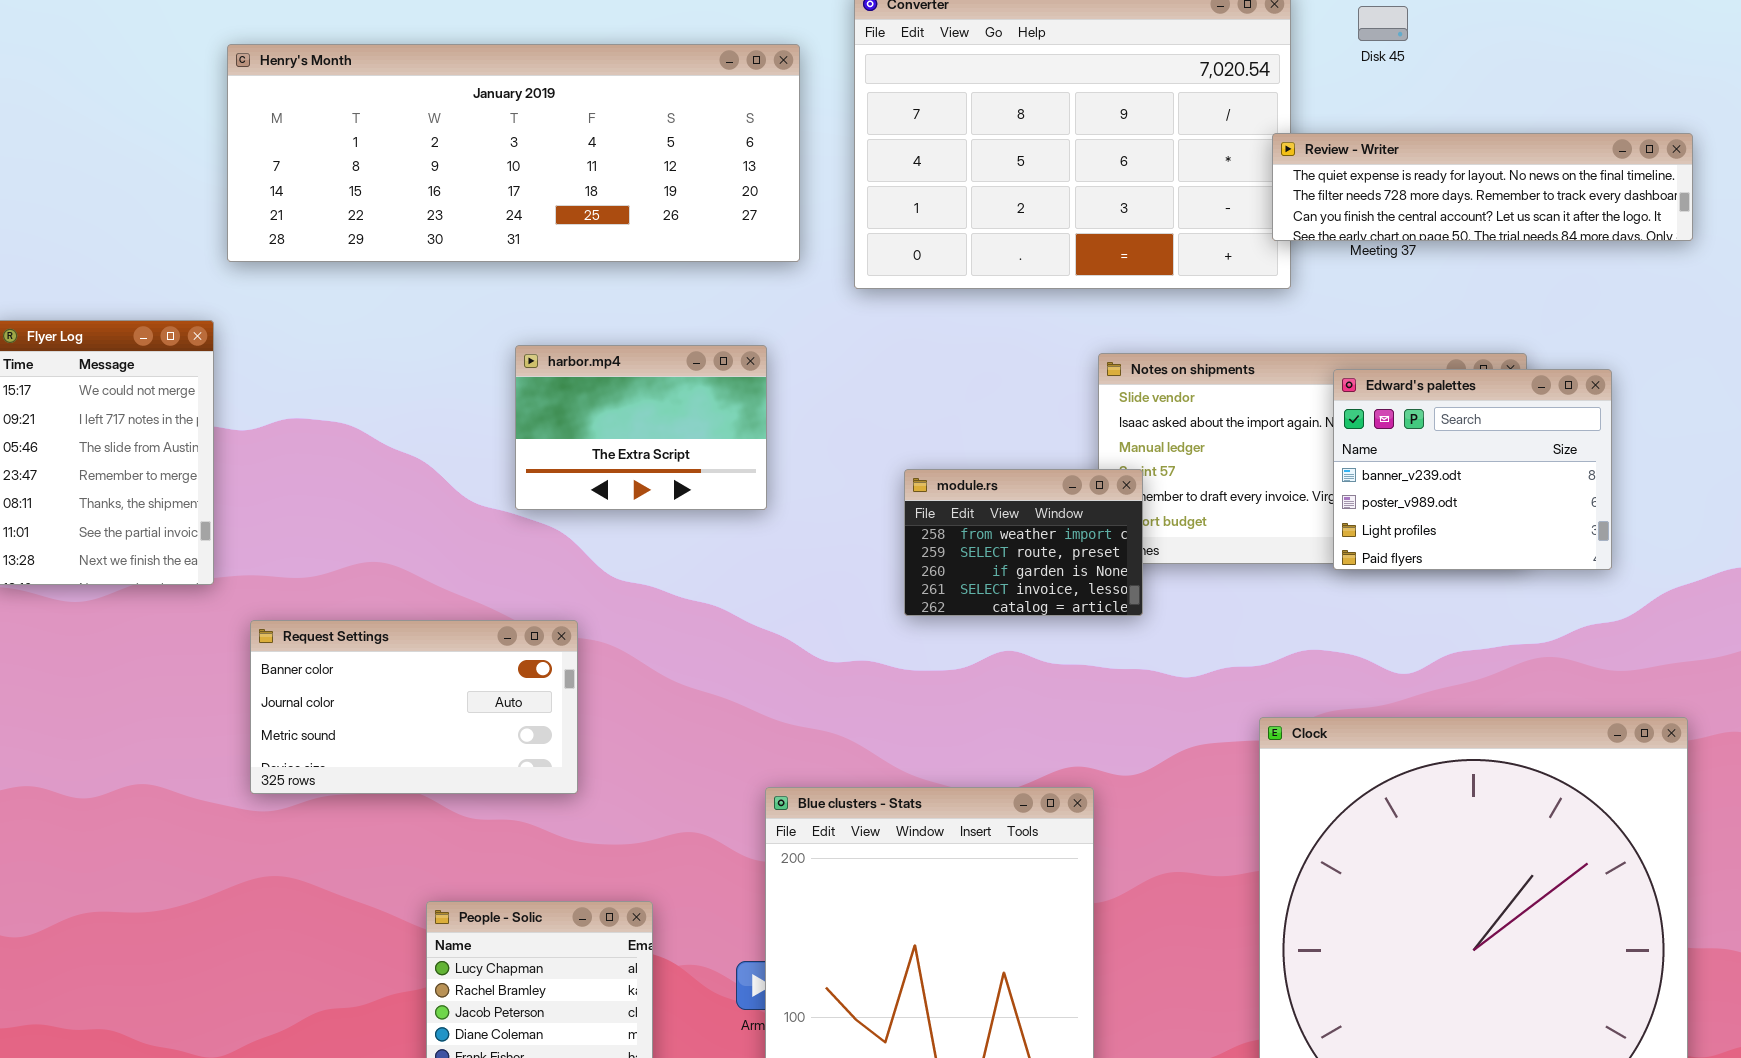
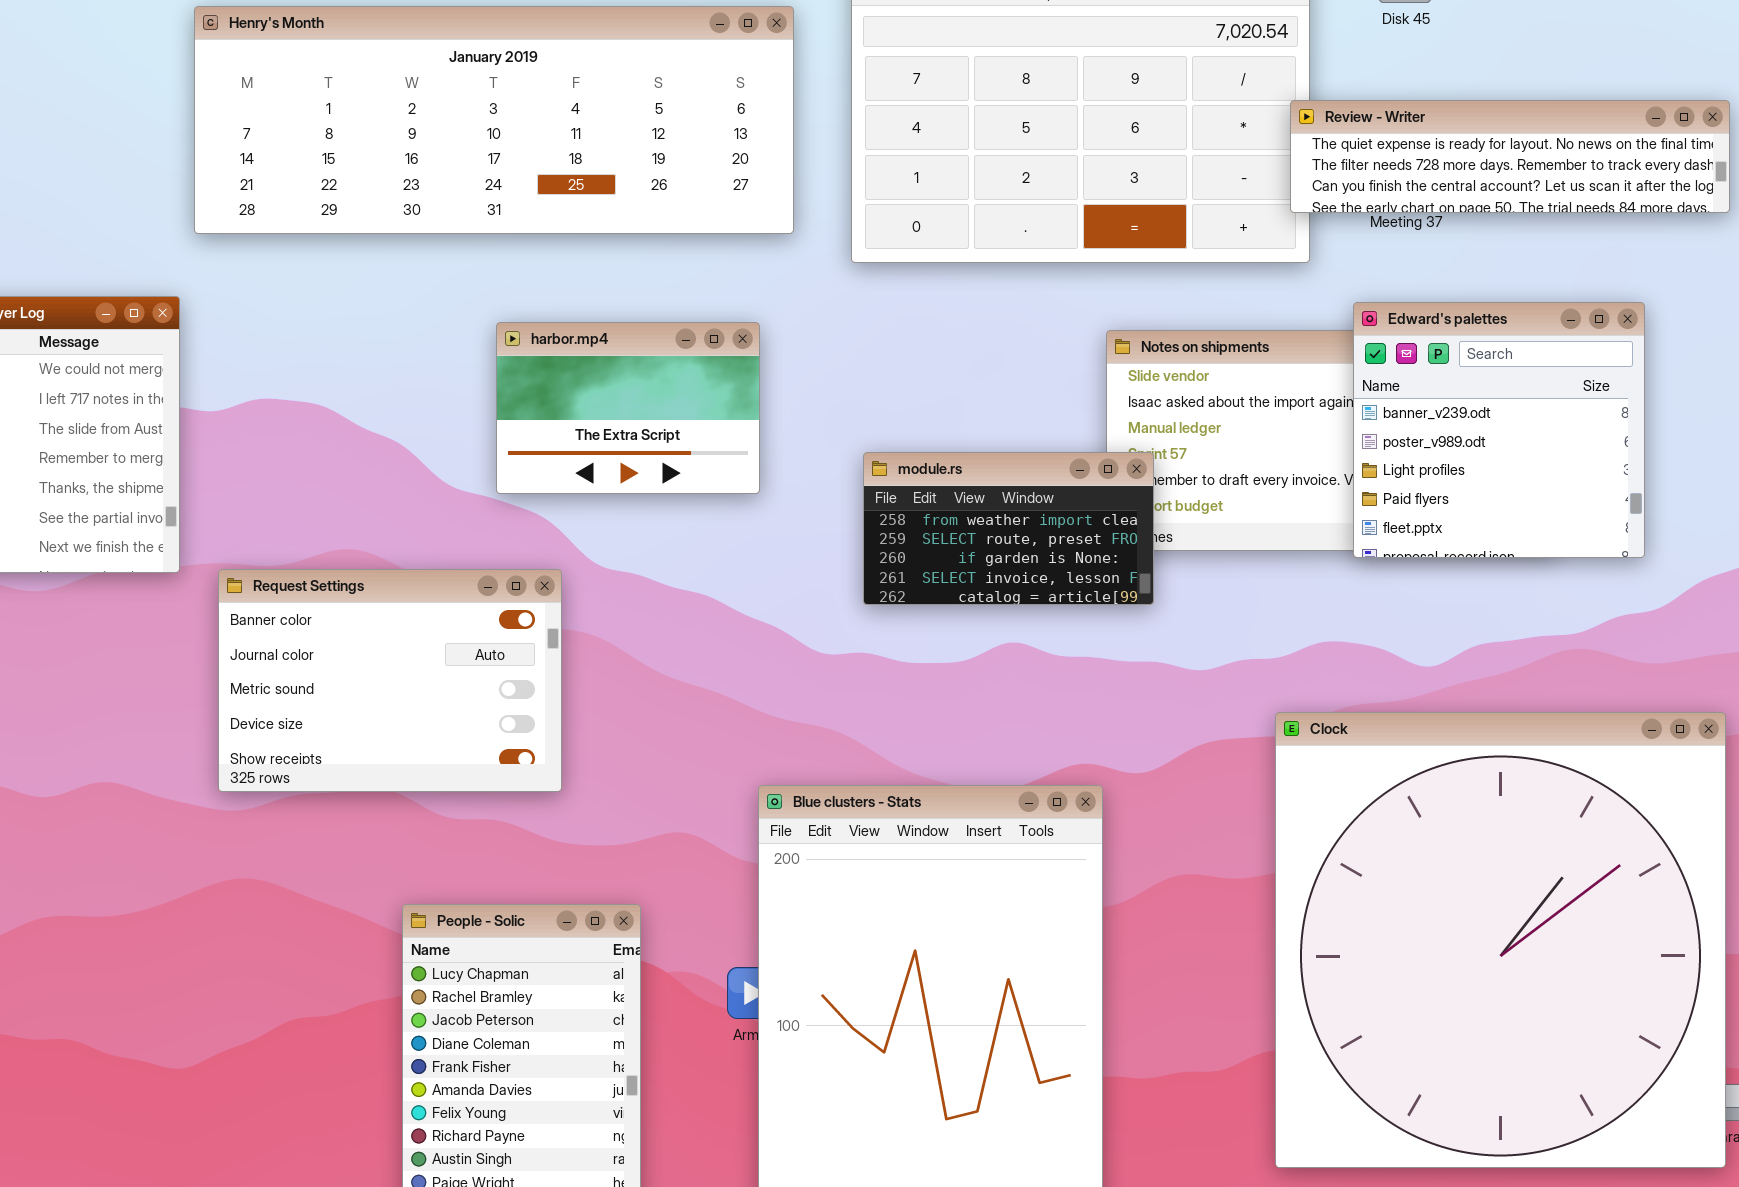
Edward's palettes: [1333,369,1612,570] -> [1353,302,1645,558], resized
module.rs: [904,469,1143,616] -> [863,452,1154,605], resized
Request Settings: [250,620,578,794] -> [218,569,562,792], resized

